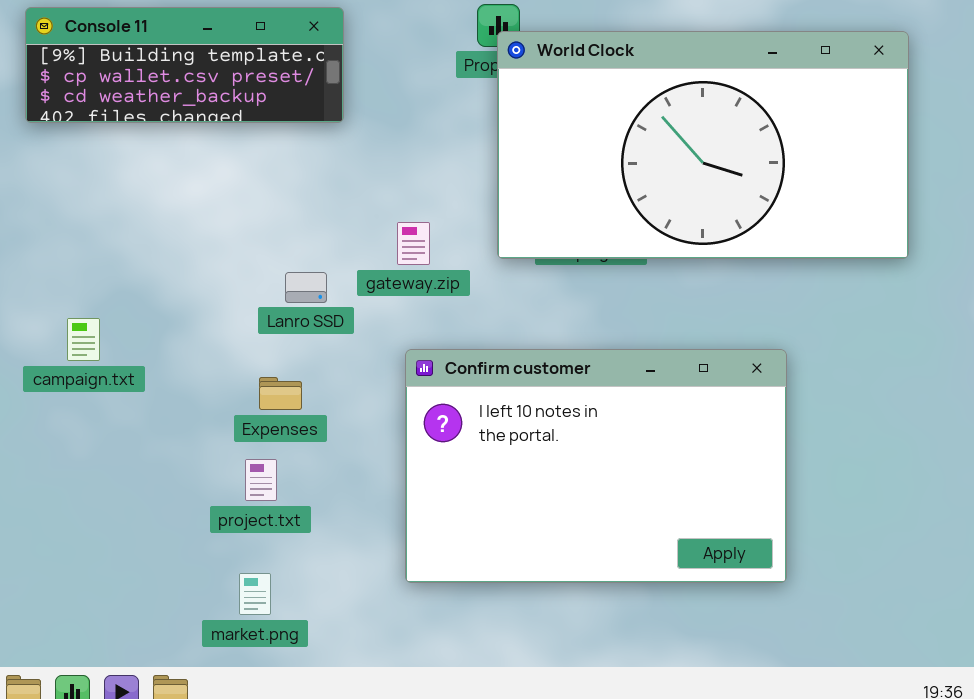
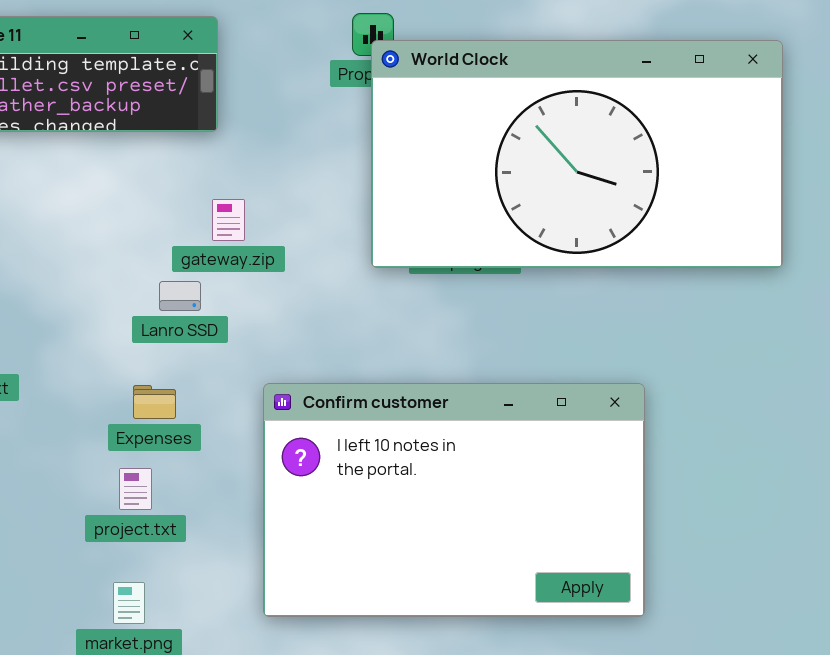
gateway.zip: [397,222,430,265] -> [212,199,245,241], moved
Confirm customer: [405,349,787,583] -> [263,383,645,617], moved

